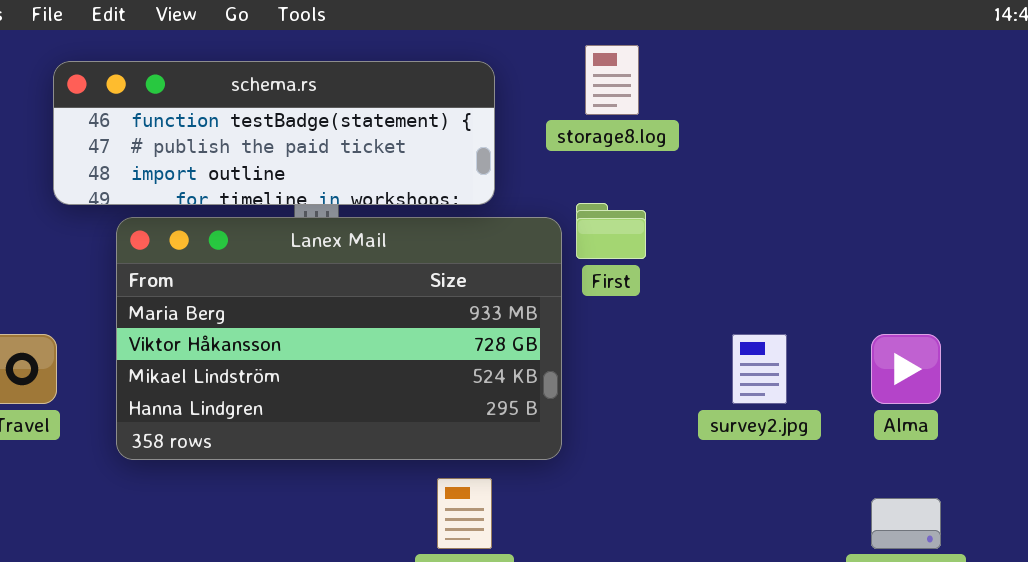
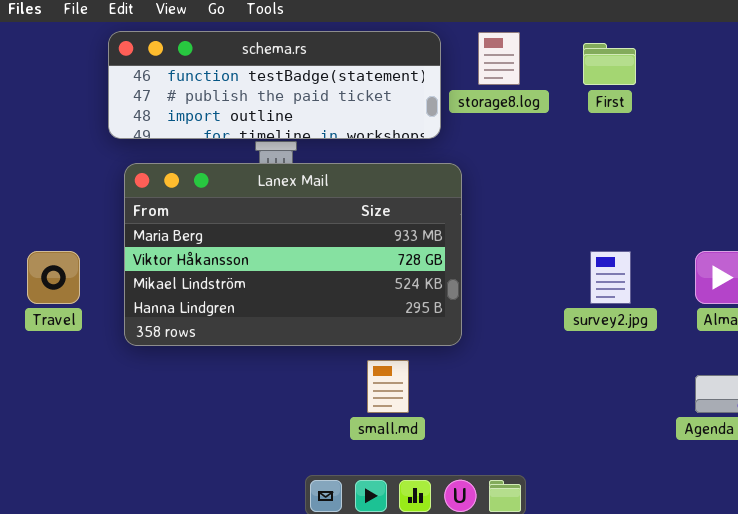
schema.rs: [53,61,495,205] -> [108,31,441,139], moved
First: [576,203,646,259] -> [583,43,636,85], moved

